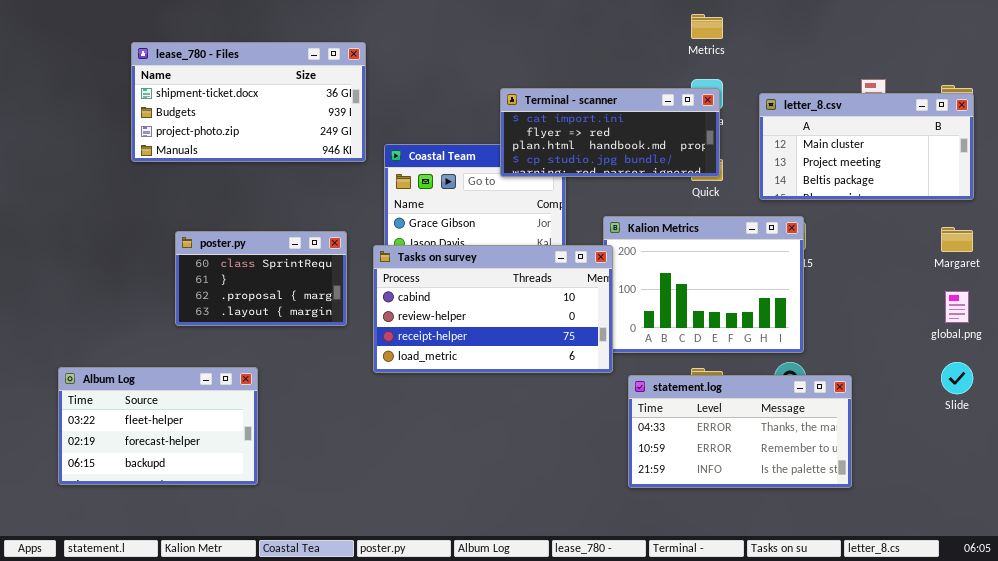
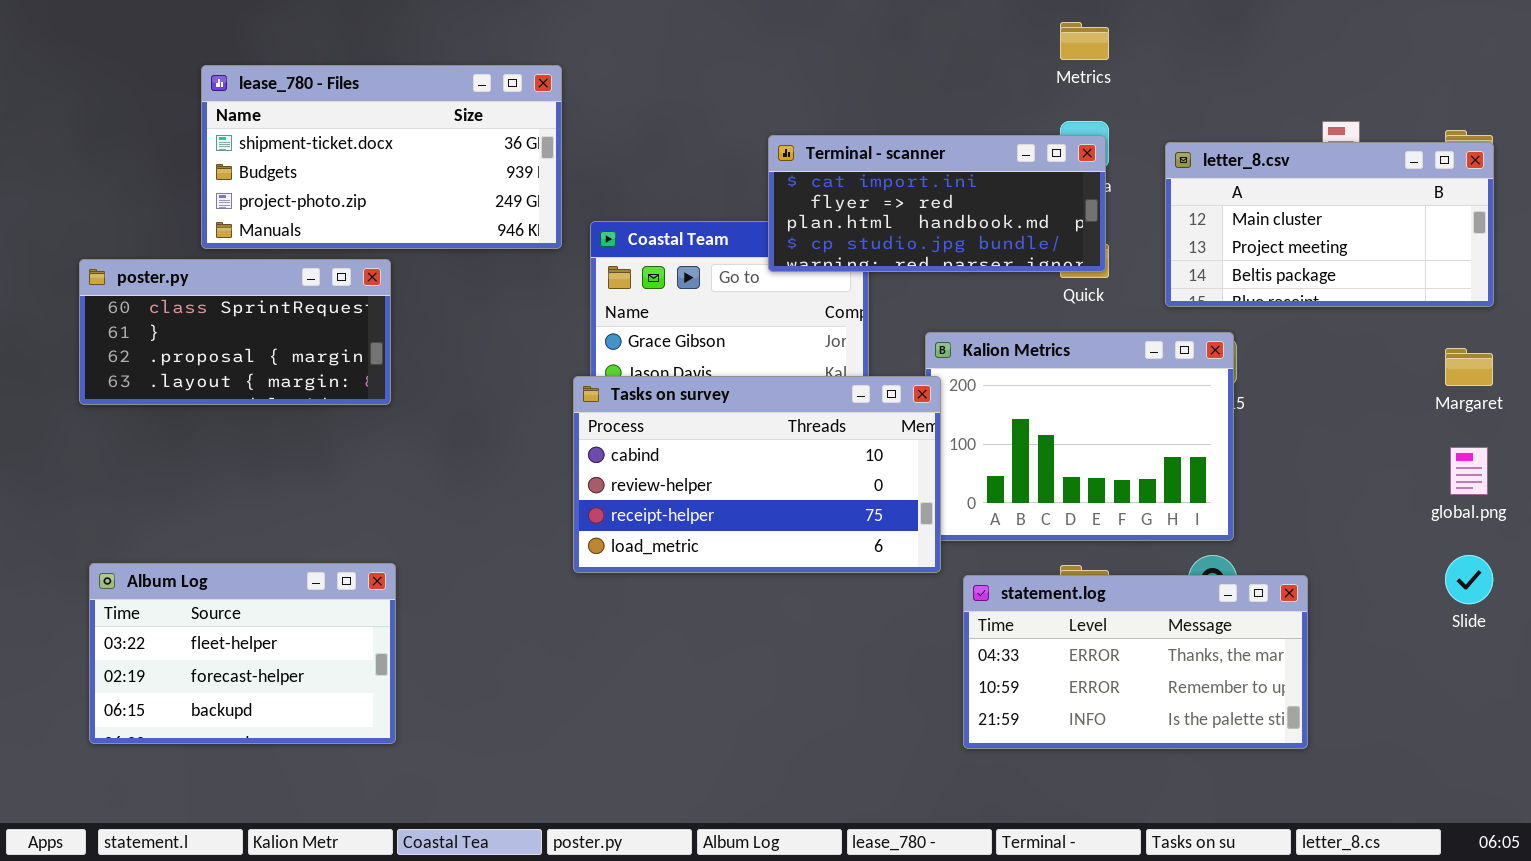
poster.py: [175,231,347,326] -> [79,259,391,405], moved, resized

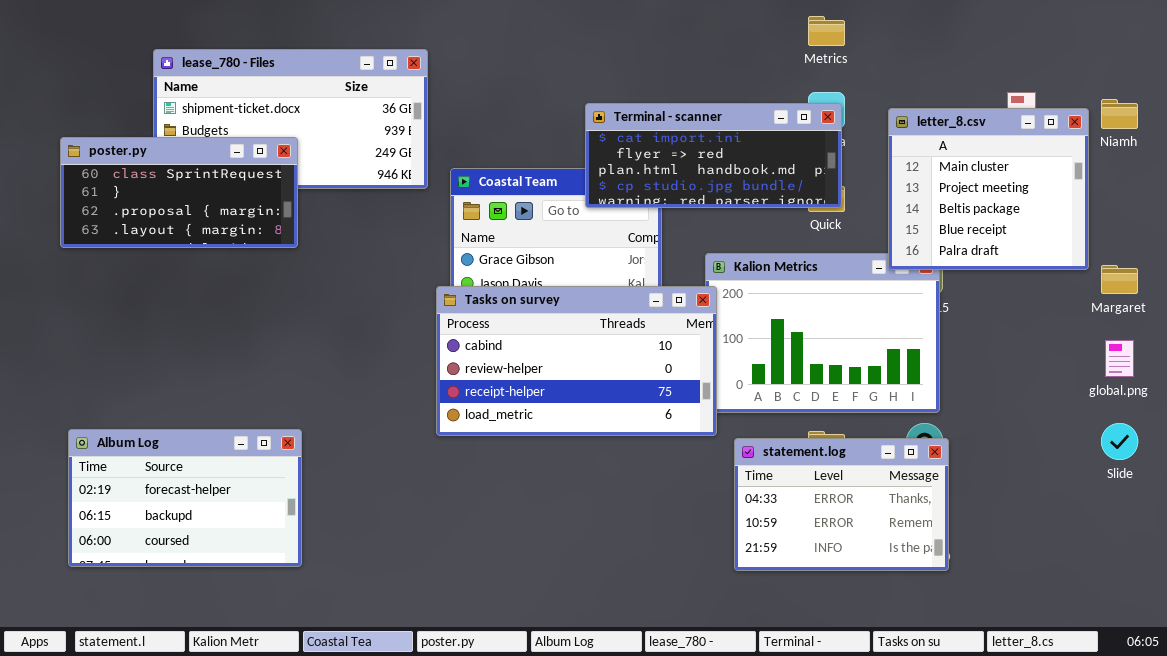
letter_8.csv: [1165,142,1494,307] -> [888,108,1089,270], resized
poster.py: [79,259,391,405] -> [60,137,298,248], moved
Album Log: [89,563,396,744] -> [68,429,302,567], scrolled down 1 row
statement.log: [963,575,1308,749] -> [734,438,949,571], resized

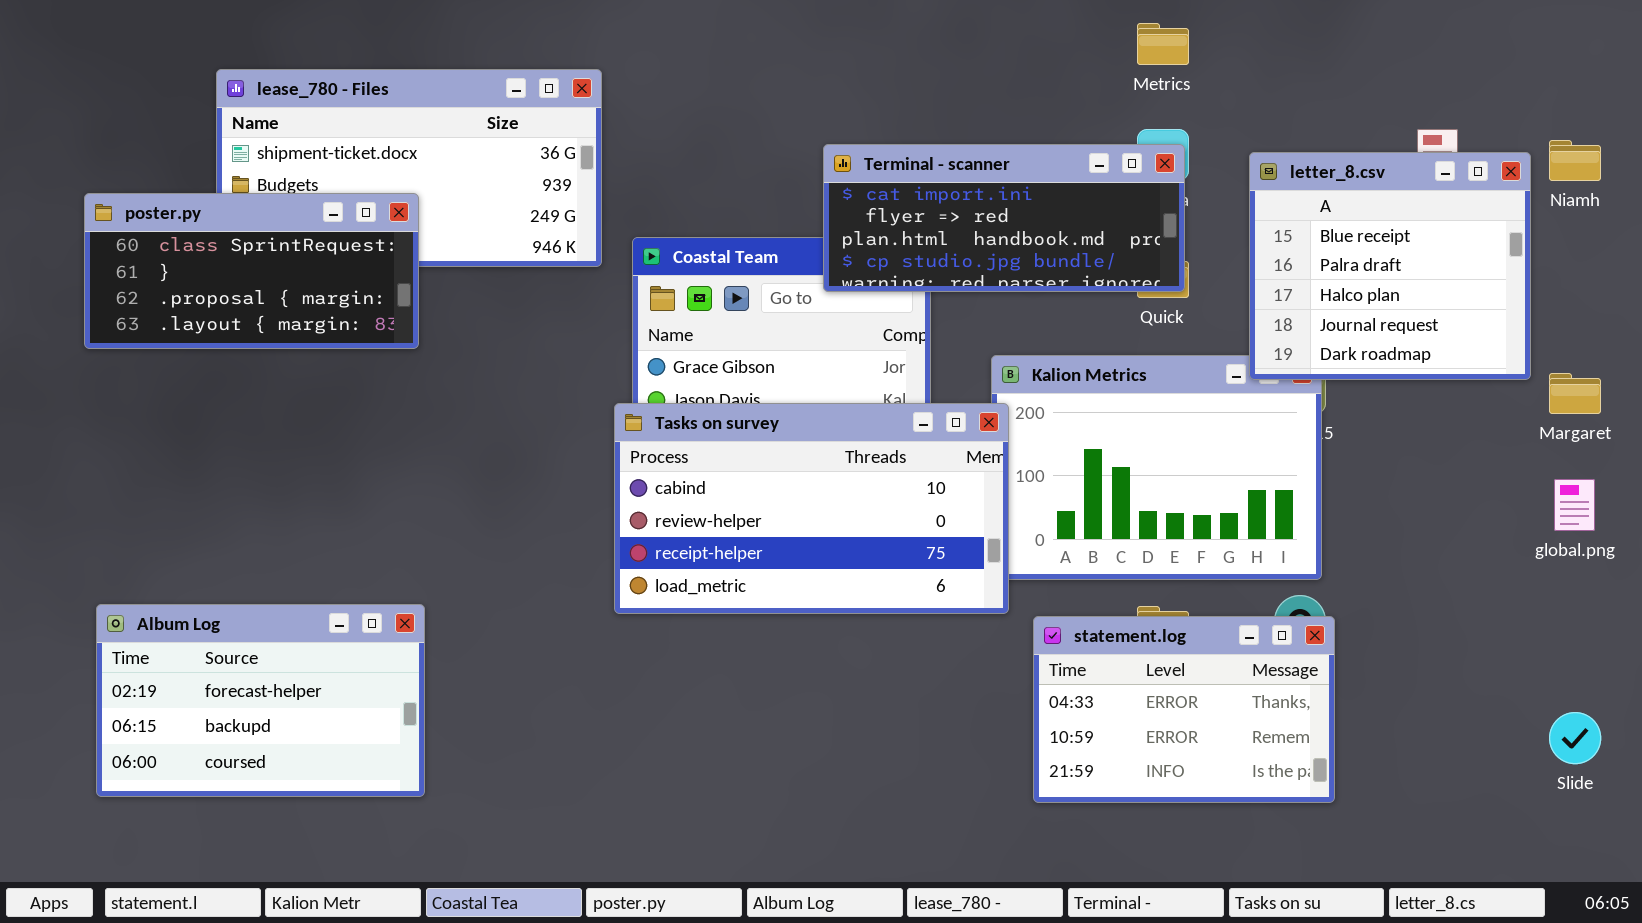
letter_8.csv: [888,108,1089,270] -> [1249,152,1531,380], scrolled down 3 rows
Slide: [1101,423,1138,460] -> [1549,712,1601,764], moved

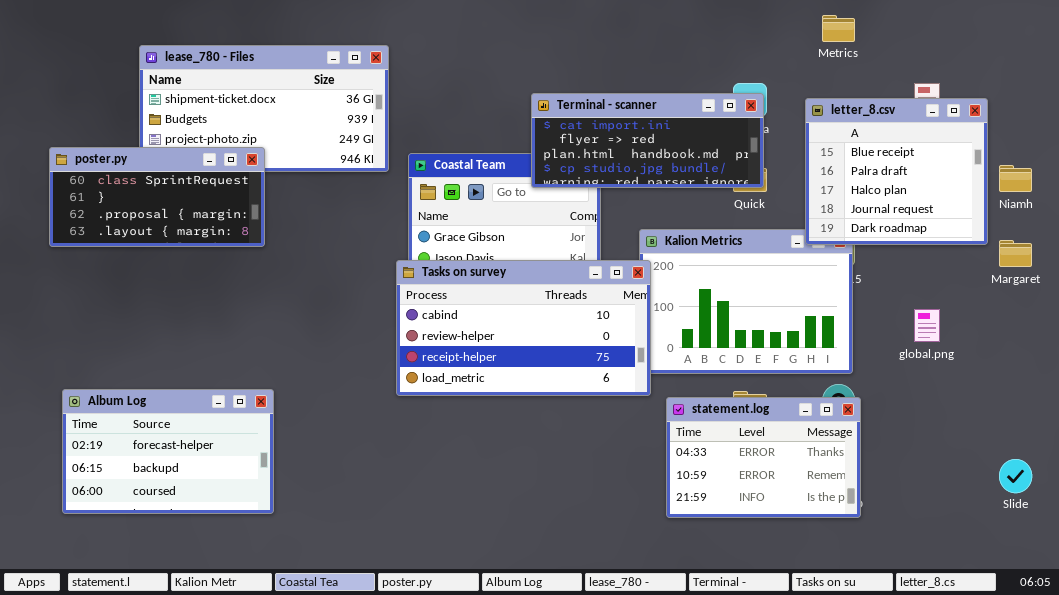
Metrics: [1137,23,1189,65] -> [822,15,855,42], moved
Niamh: [1549,140,1601,181] -> [999,165,1032,192], moved
poster.py: [84,193,419,349] -> [49,147,265,247], moved
global.png: [1554,479,1595,531] -> [914,309,940,342], moved

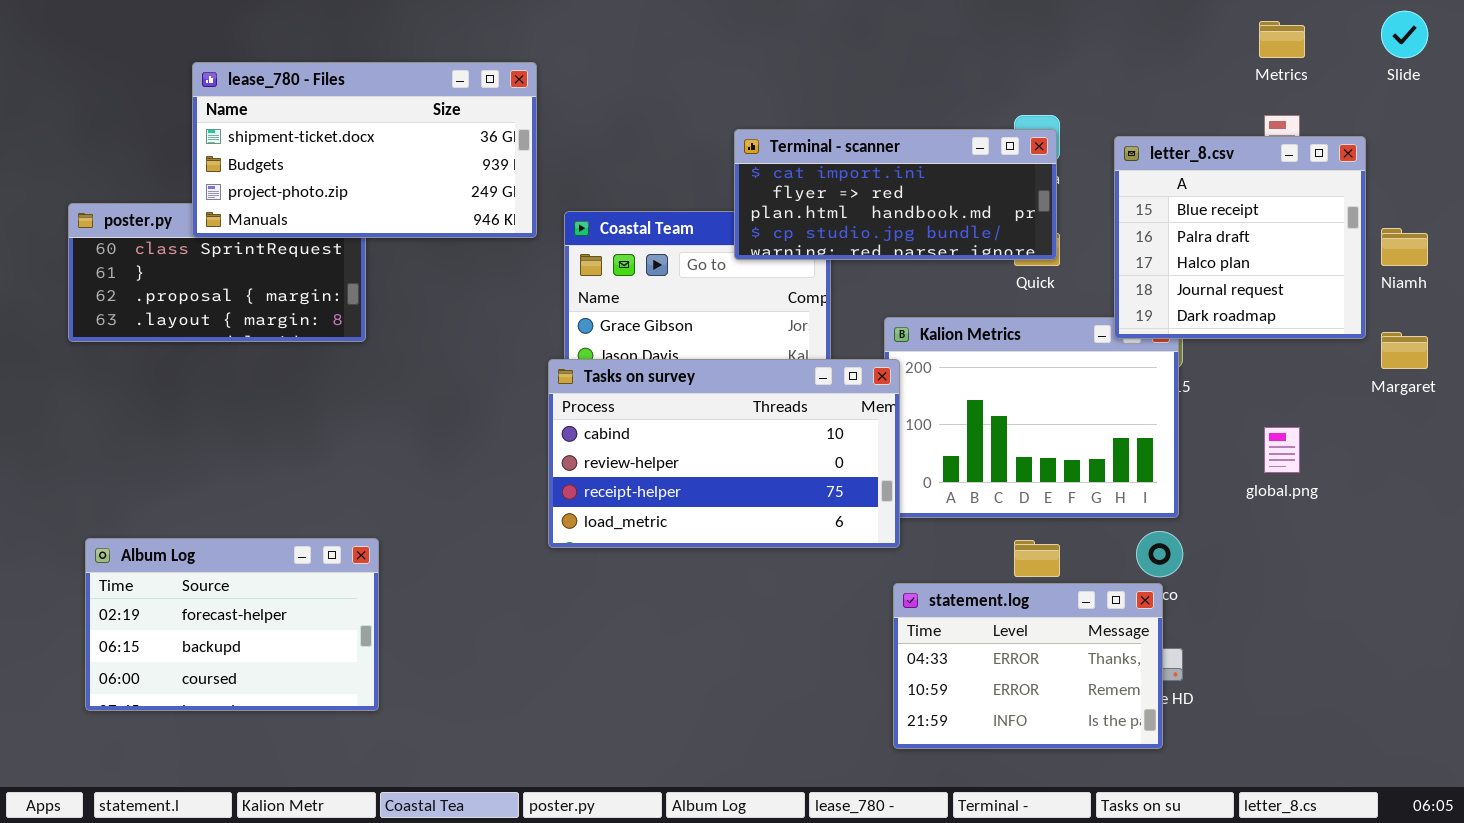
Metrics: [822,15,855,42] -> [1259,21,1305,58], moved
lease_780 - Files: [139,45,389,172] -> [192,62,537,238], raised
statement.log: [666,397,861,518] -> [893,583,1163,749], moved
Slide: [999,459,1032,493] -> [1381,11,1428,58], moved

